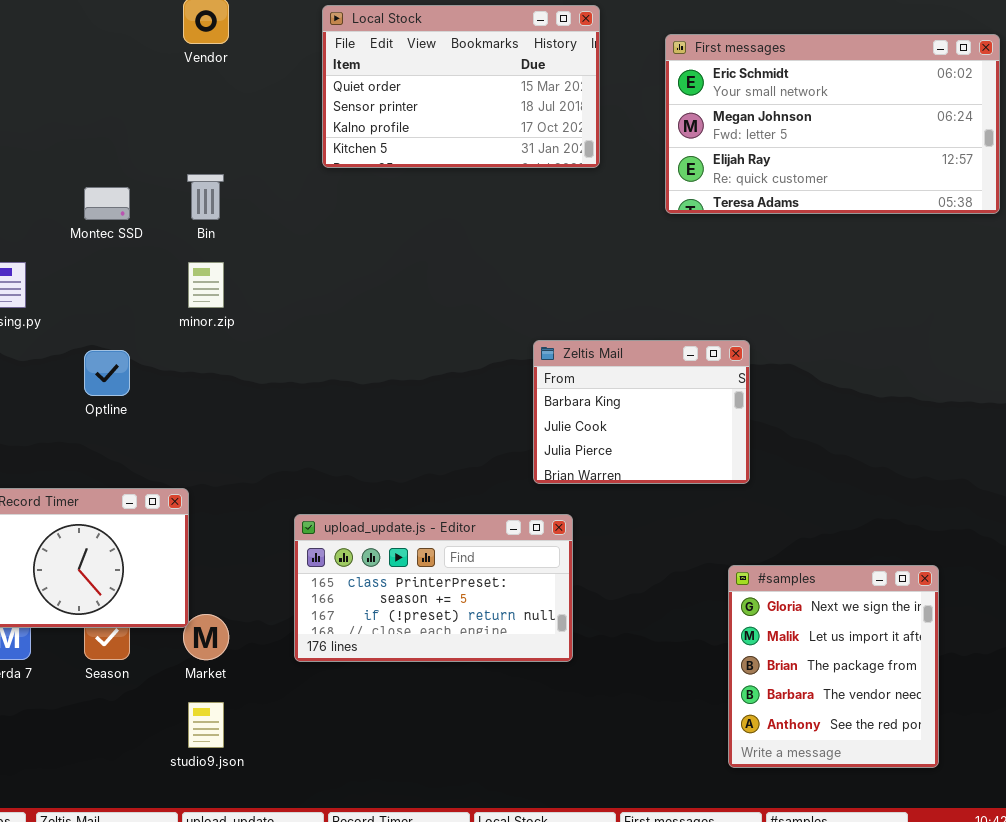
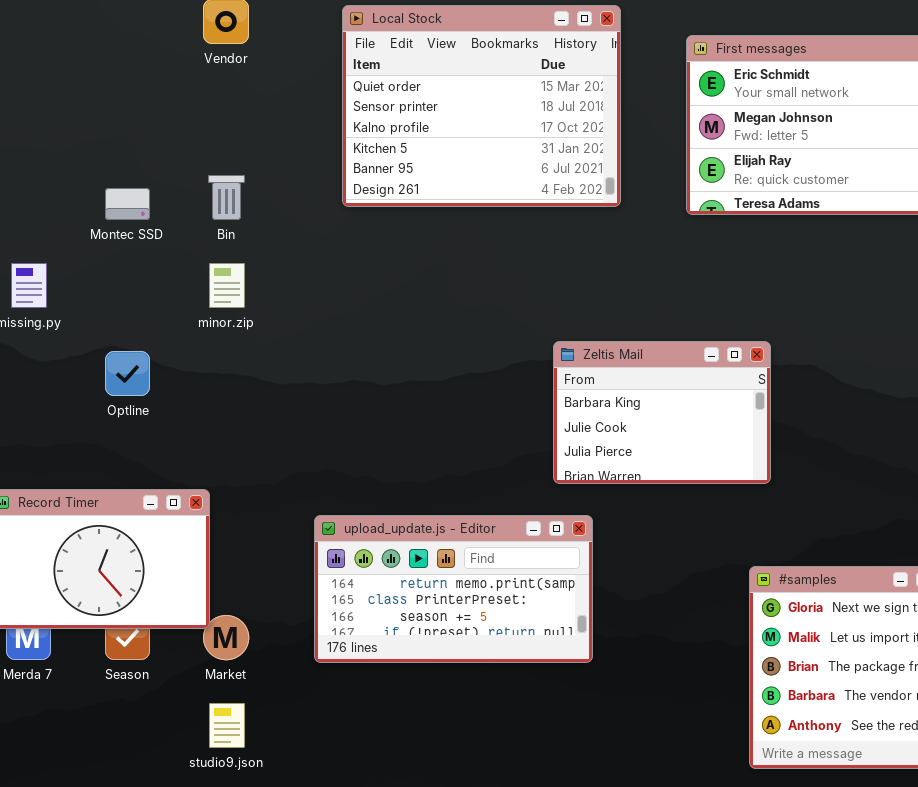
Local Stock: [322,5,600,168] -> [342,5,621,207], resized
upload_update.js - Editor: [294,514,573,662] -> [314,515,593,663], scrolled up 1 row

